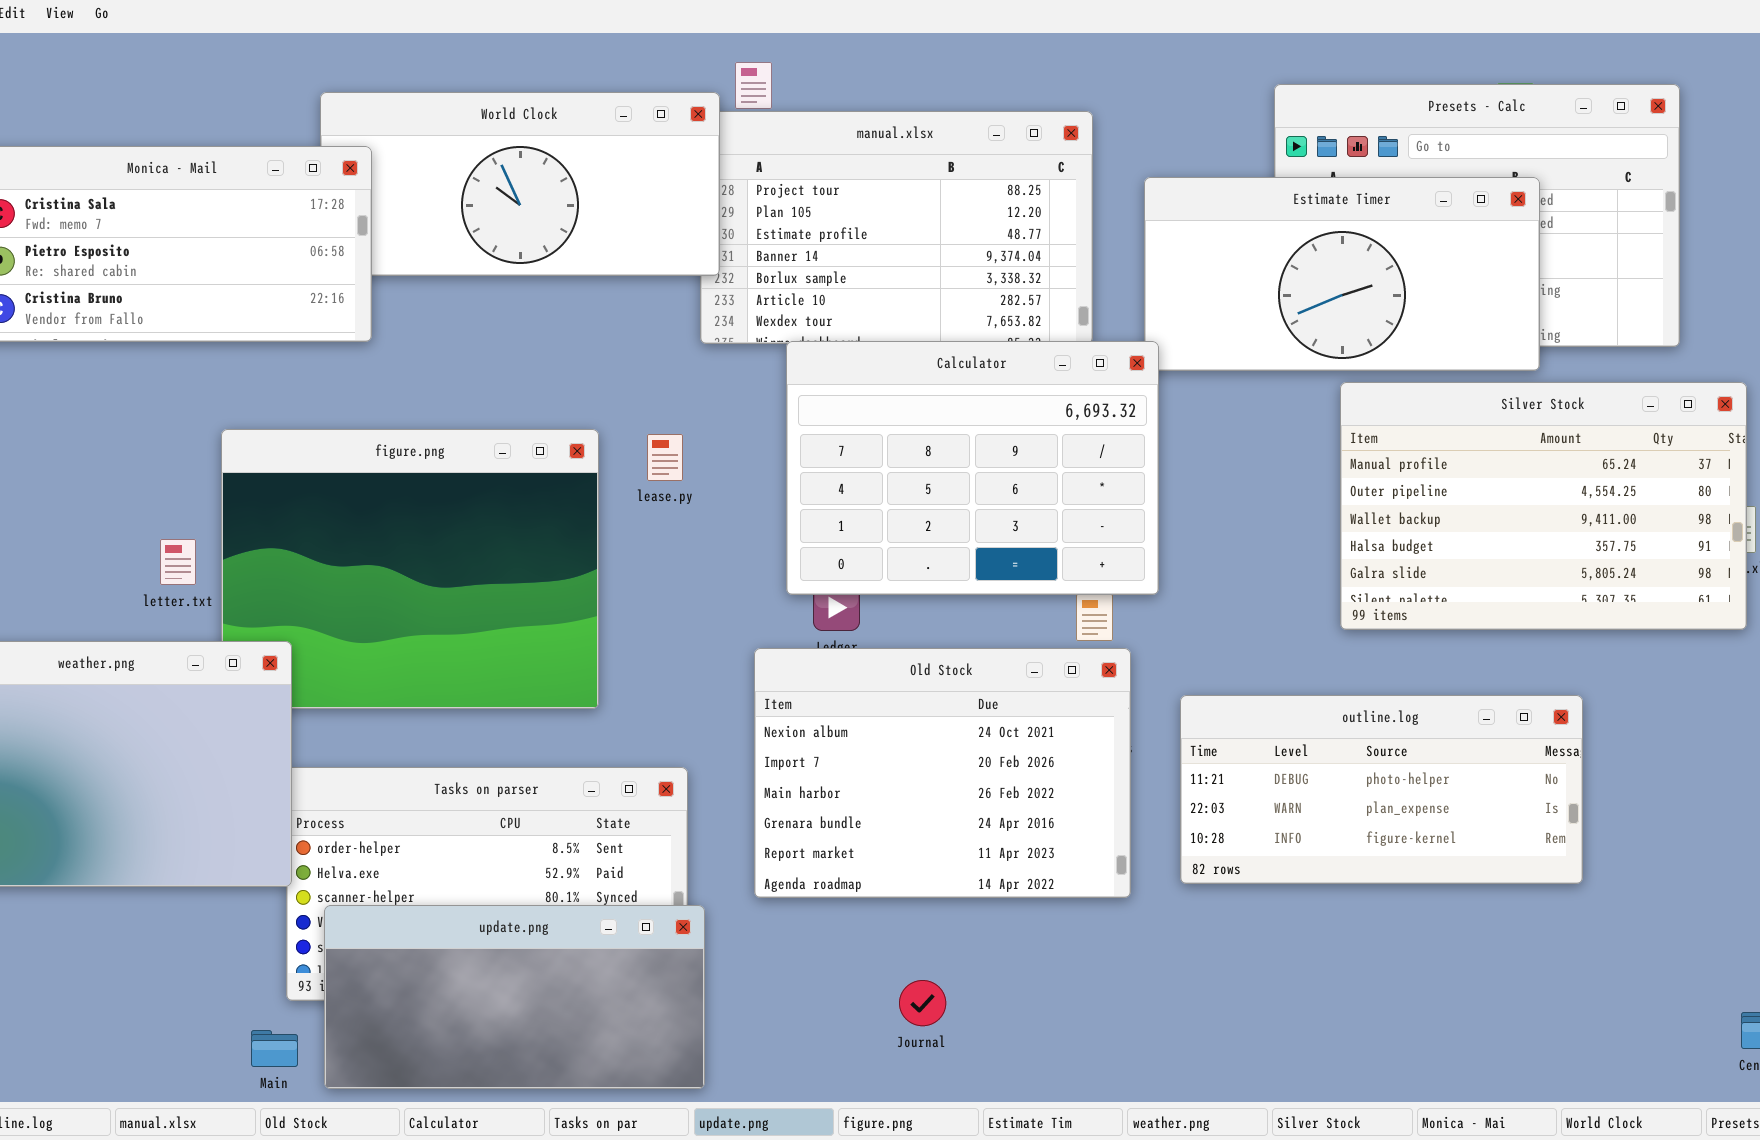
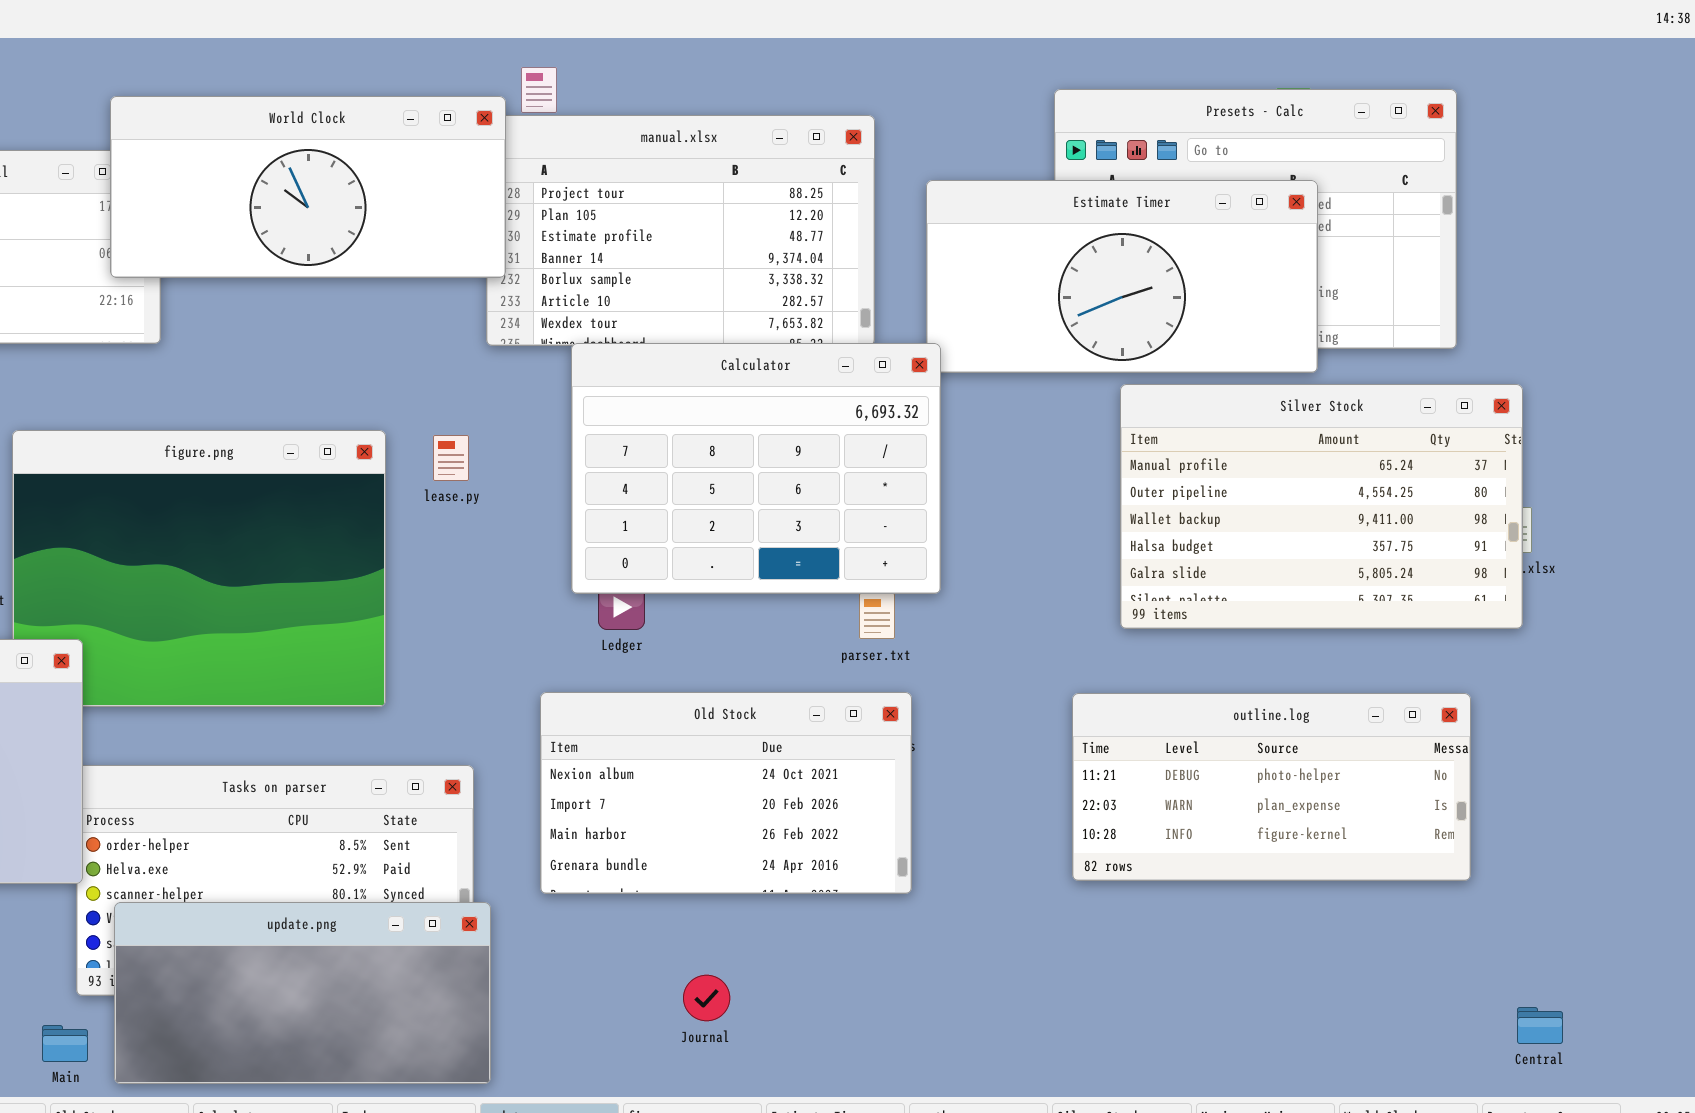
World Clock: [320,92,720,276] -> [110,96,506,278], raised
Old Stock: [754,648,1131,898] -> [540,692,912,894], resized
outline.log: [1180,695,1583,884] -> [1072,693,1471,881], moved

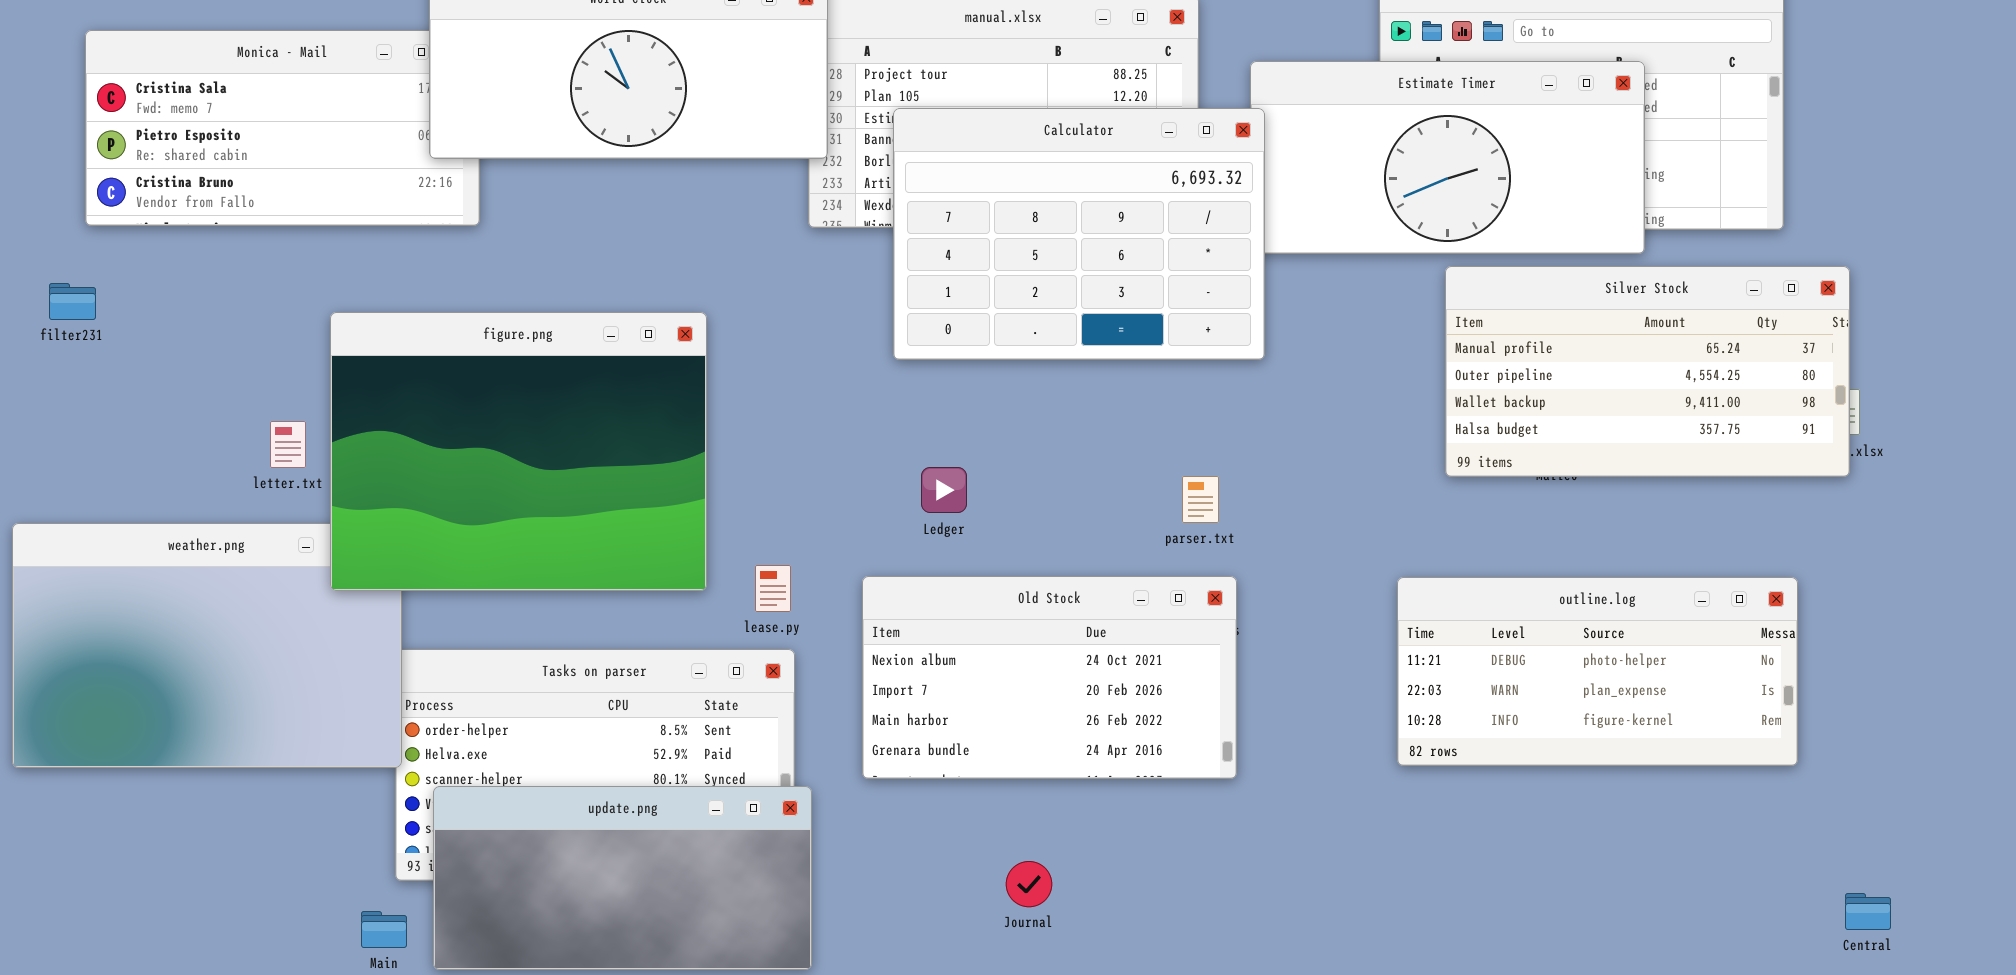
Calculator: [571,343,941,594] -> [893,108,1265,360], moved
Silver Stock: [1120,384,1523,629] -> [1445,266,1850,477], resized
figure.png: [12,430,386,707] -> [330,312,707,591], raised
lease.py: [433,435,469,481] -> [755,565,791,612], moved

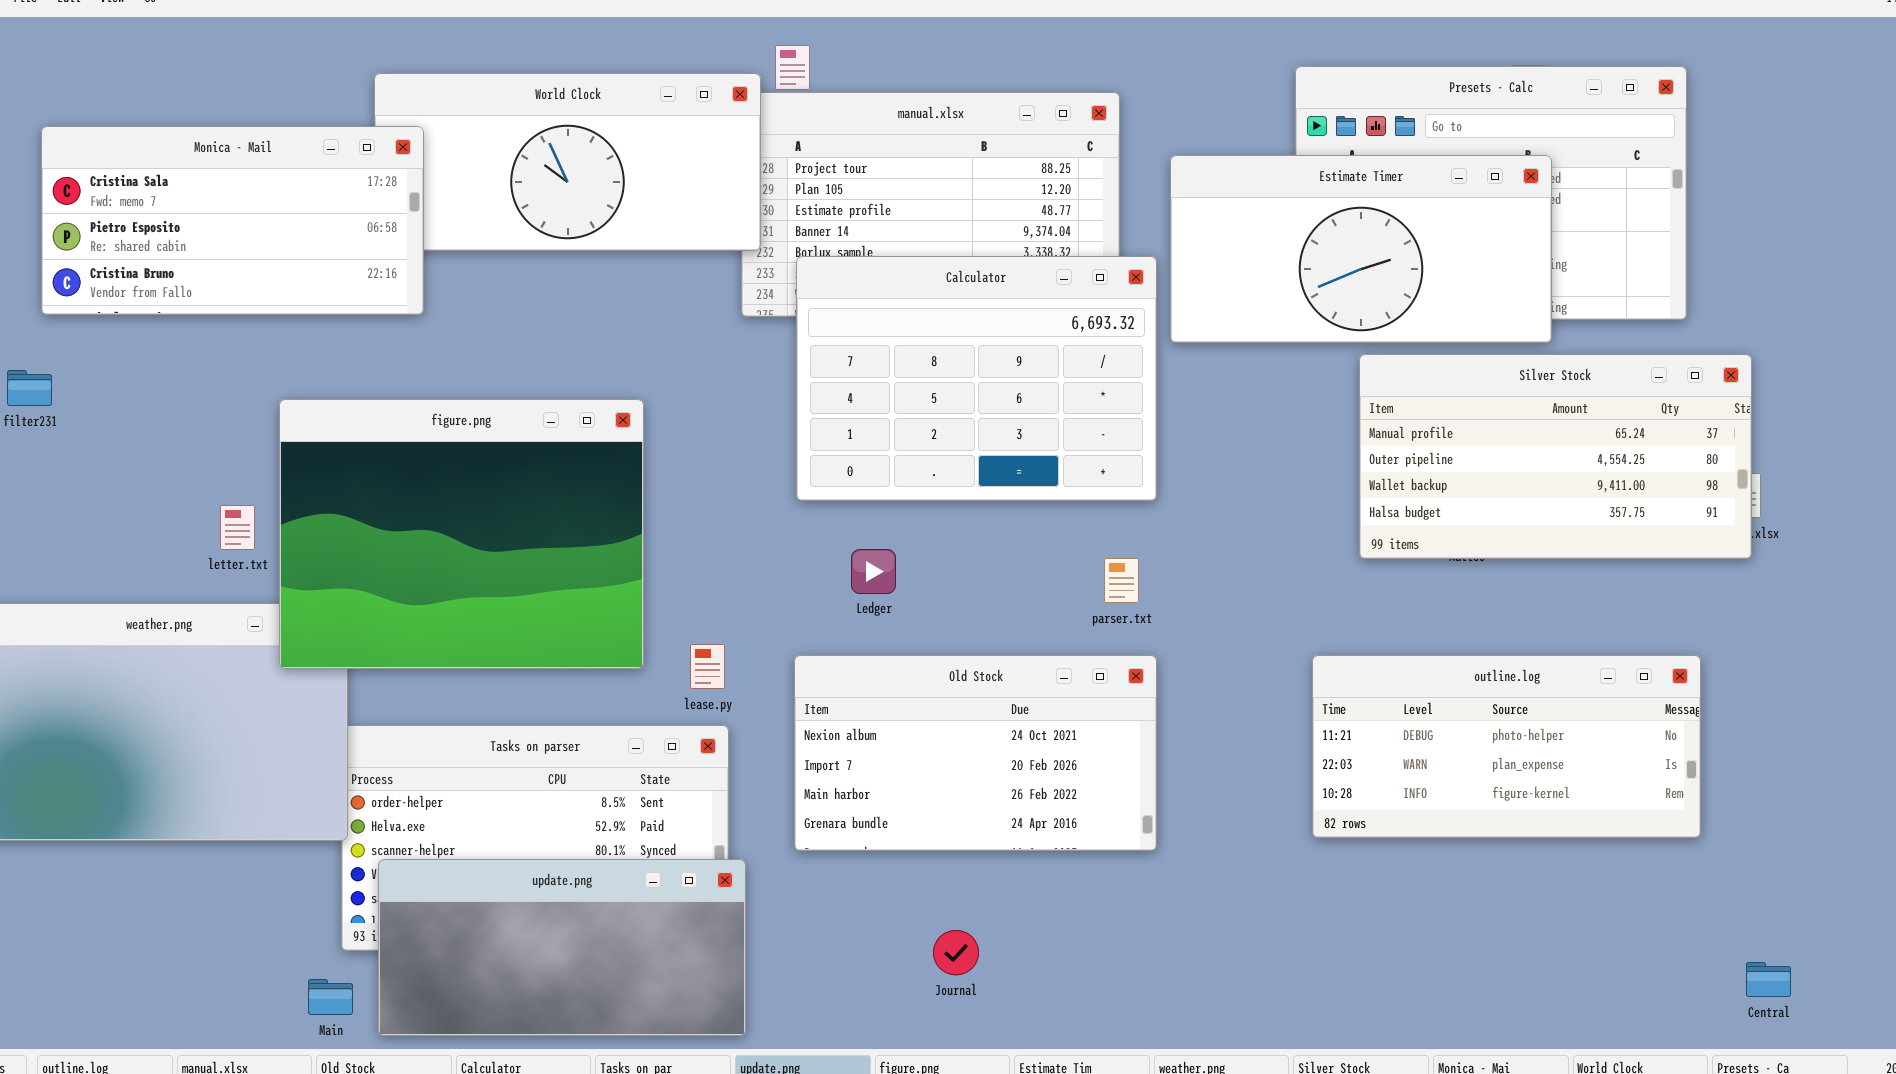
Monica - Mail: [85,30,480,226] -> [41,126,424,315], raised
Calculator: [893,108,1265,360] -> [796,256,1157,501], moved

